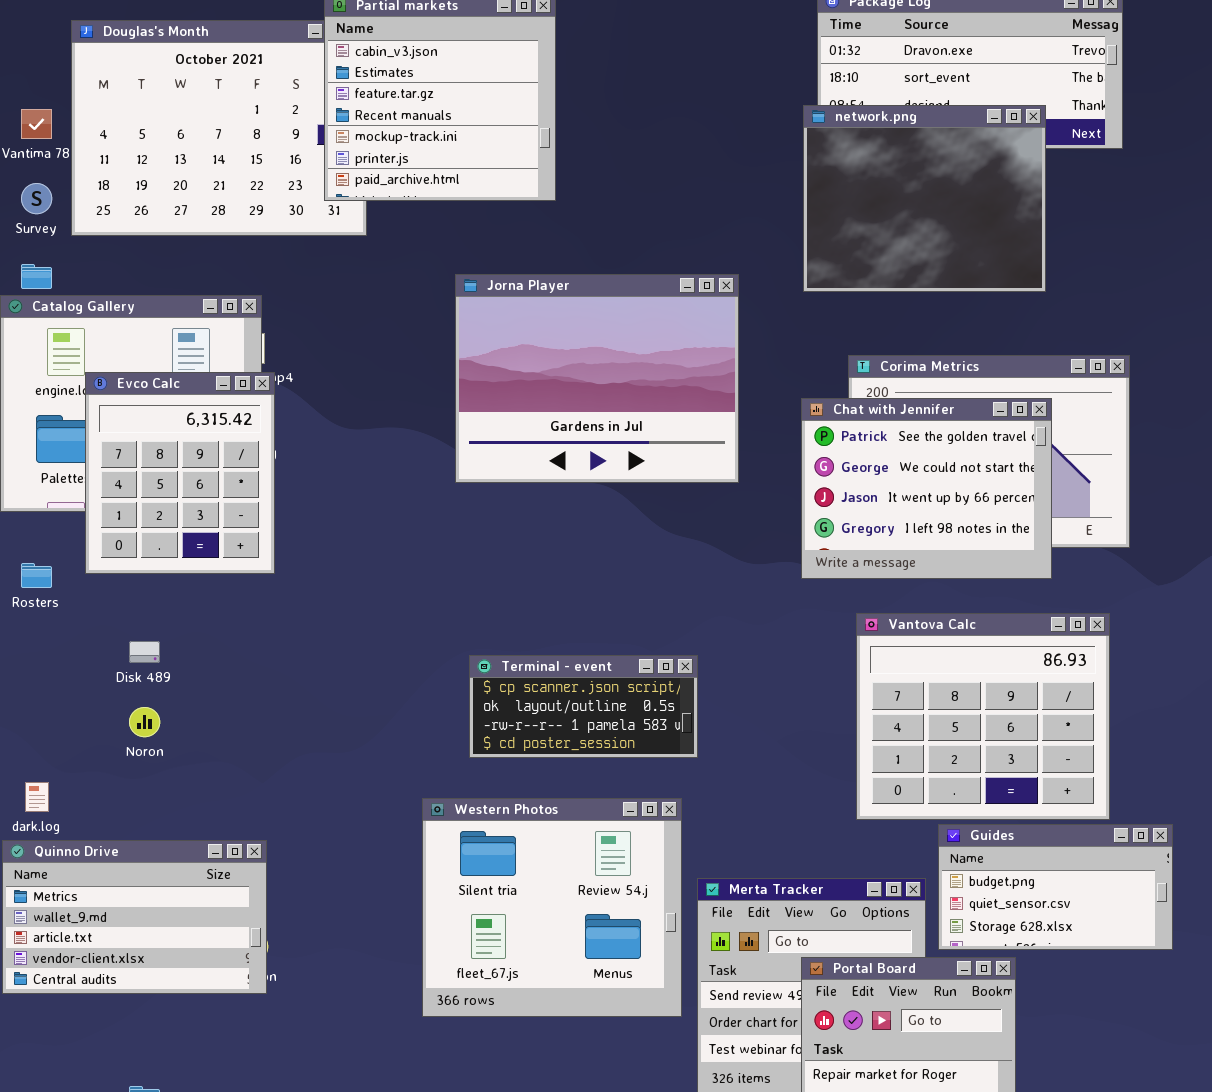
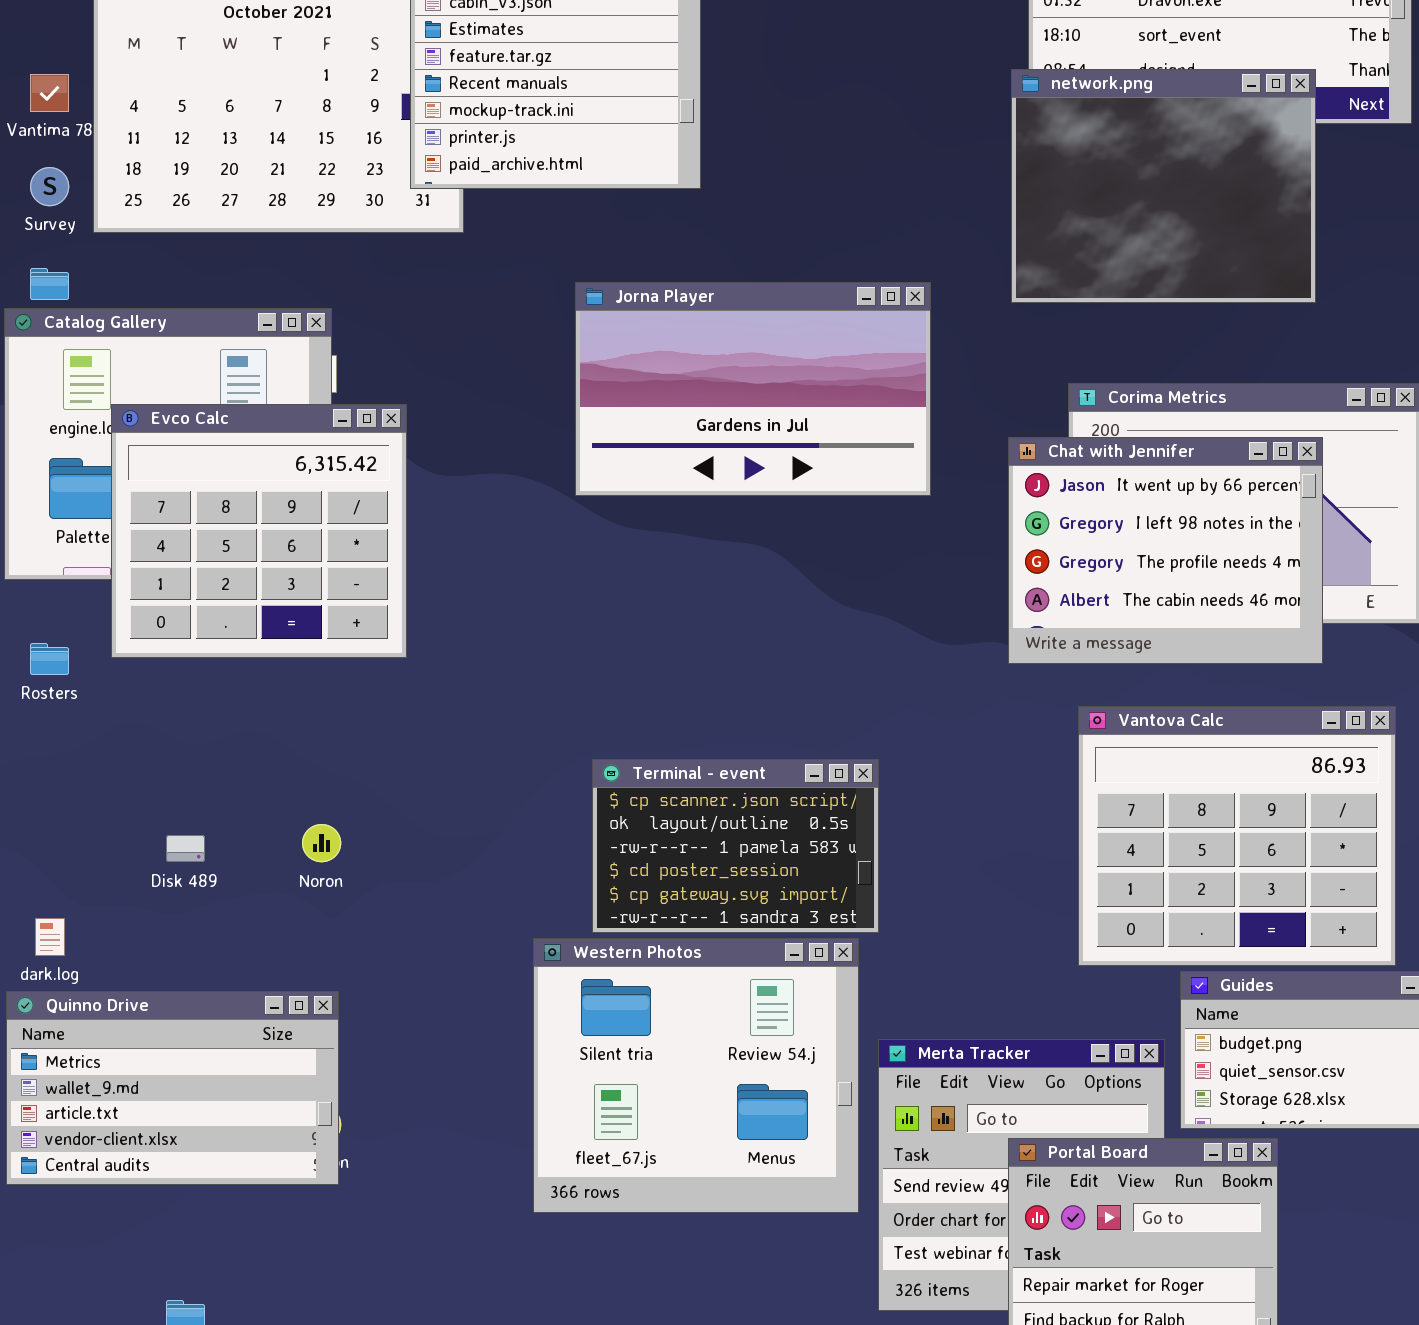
Jorna Player: [455,274,739,483] -> [575,282,931,496], resized
Evco Calc: [85,372,275,574] -> [111,404,407,658], resized
Chat with Jennifer: [801,398,1052,579] -> [1008,437,1323,664], scrolled down 2 rows
Disk 489: [129,641,160,663] -> [166,835,205,862], moved
Terminal - event: [469,655,698,758] -> [592,759,879,933], resized
Noron: [129,707,160,737] -> [302,824,341,862], moved

